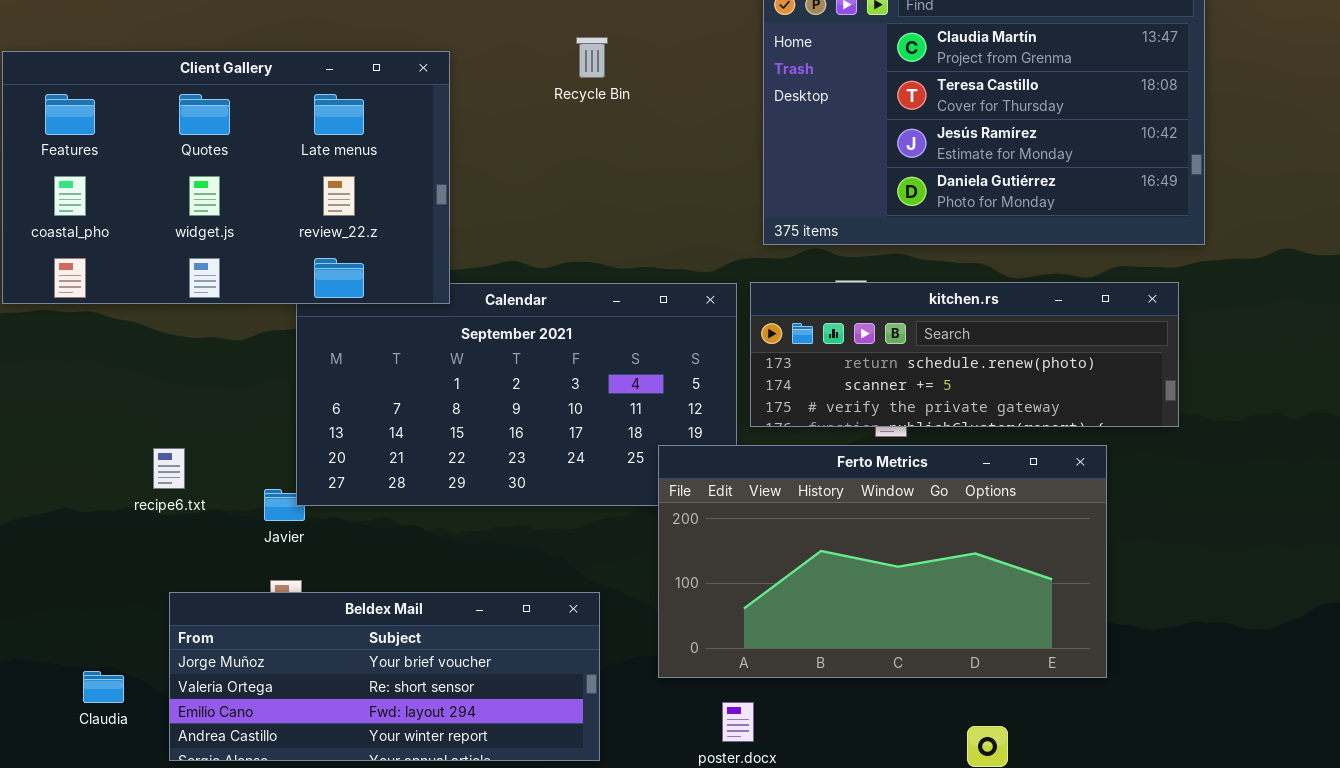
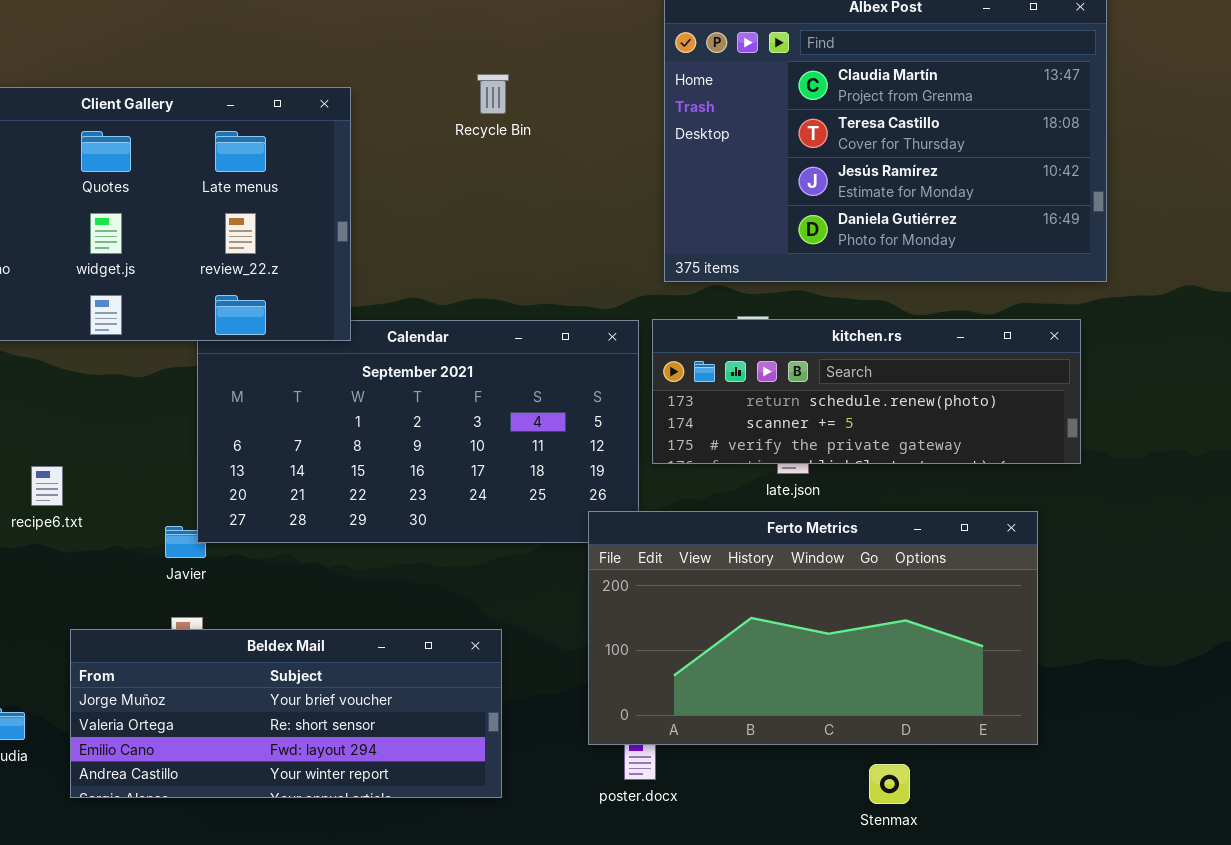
Ferto Metrics: [658,445,1107,678] -> [588,511,1038,745], moved
recipe6.txt: [153,448,185,489] -> [31,466,63,506], moved

